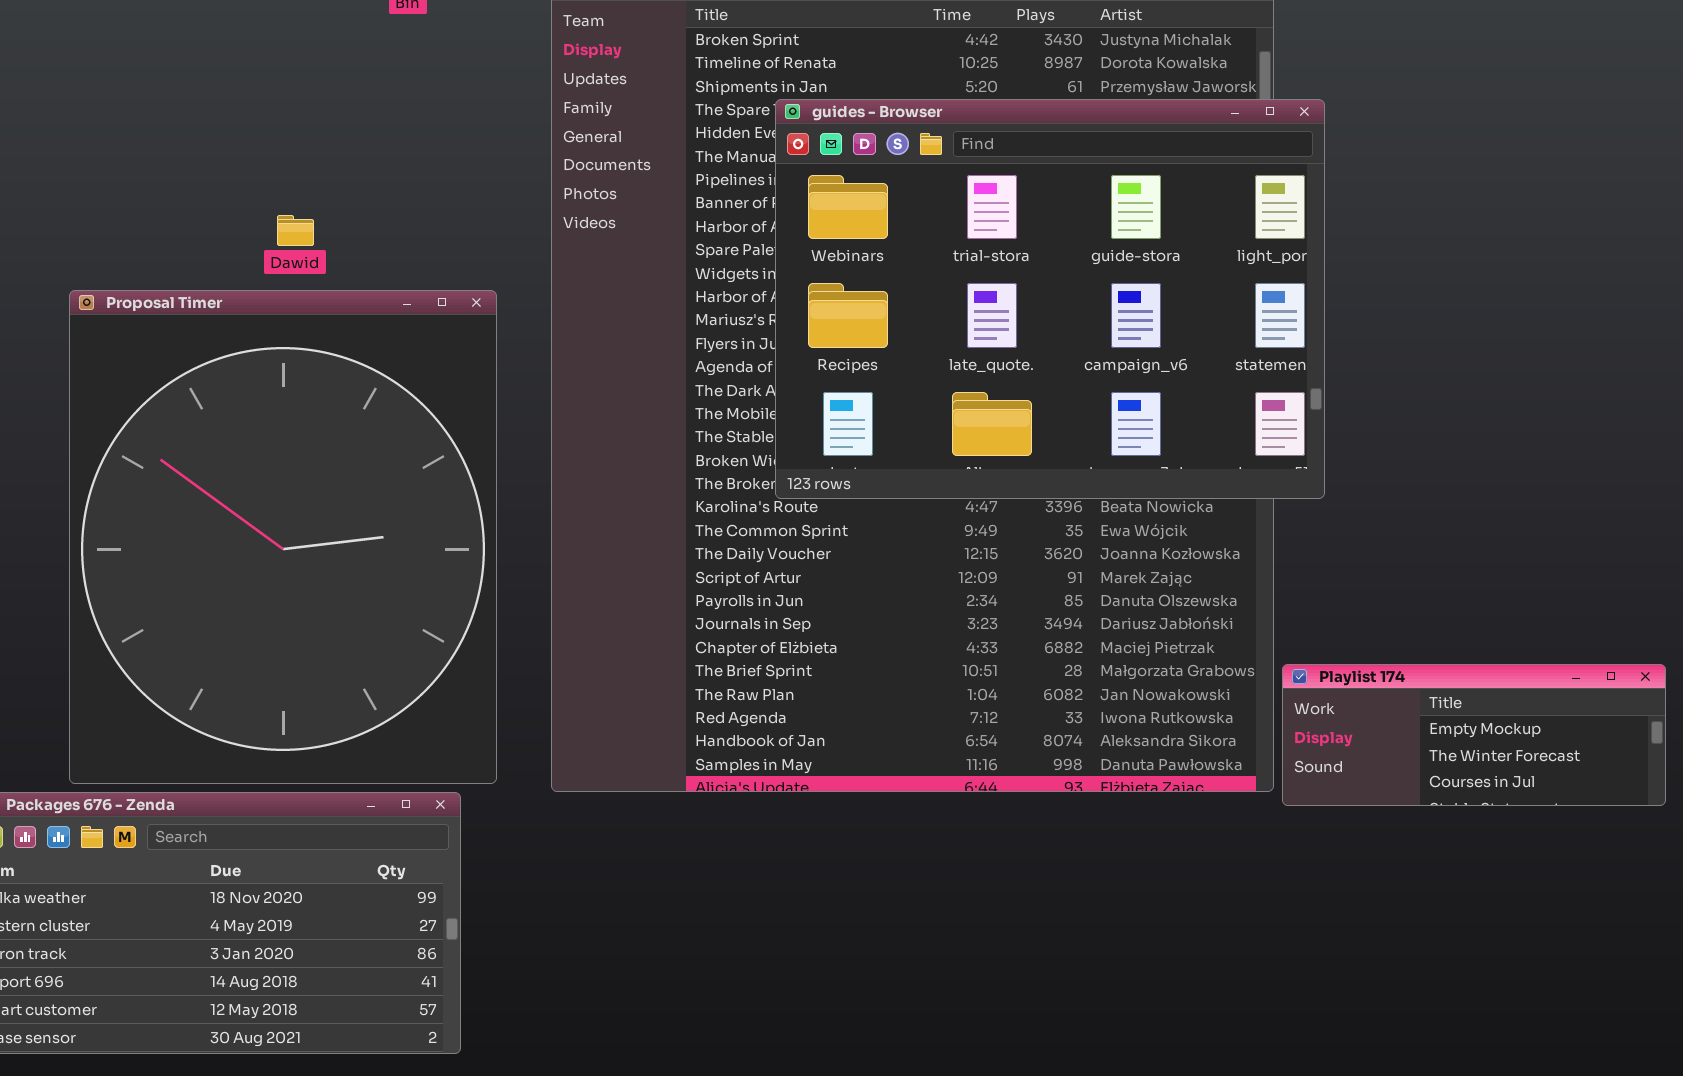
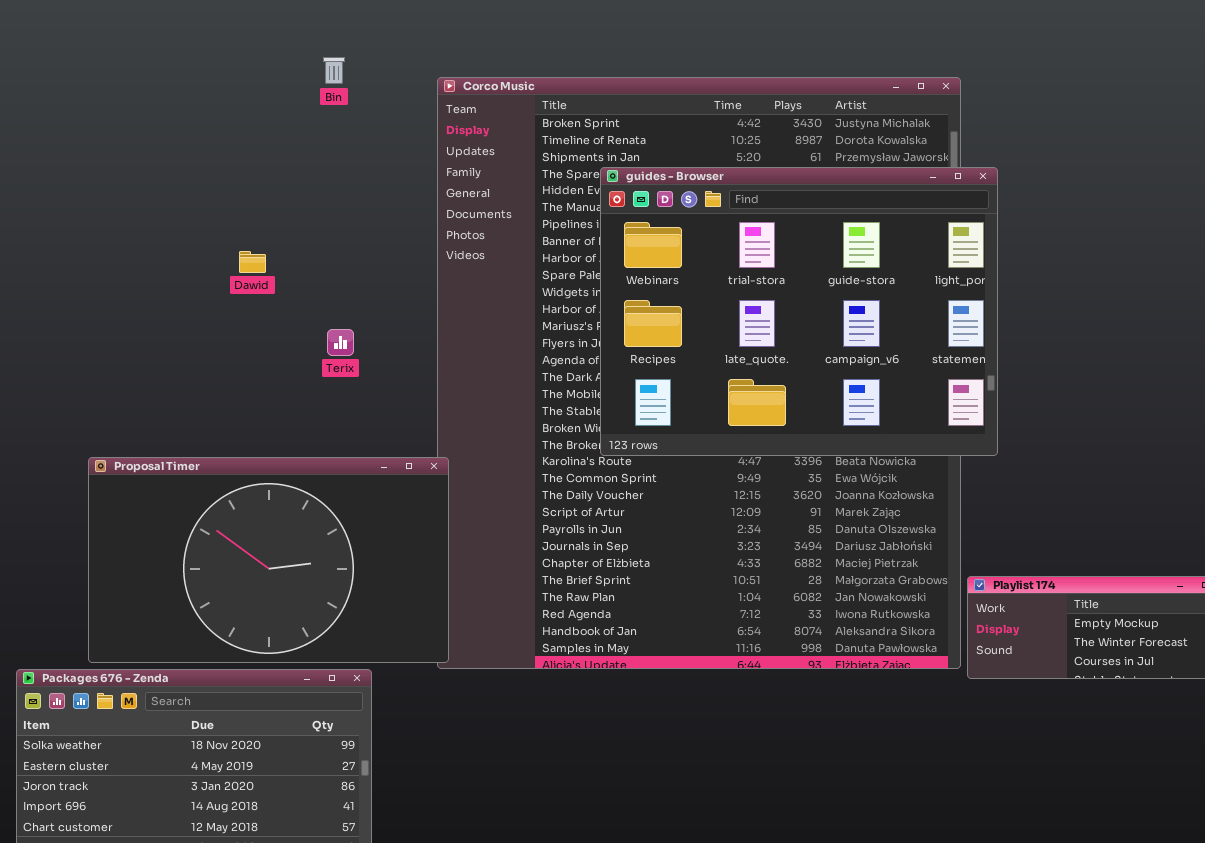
Proposal Timer: [69,290,497,784] -> [88,457,449,663], resized

